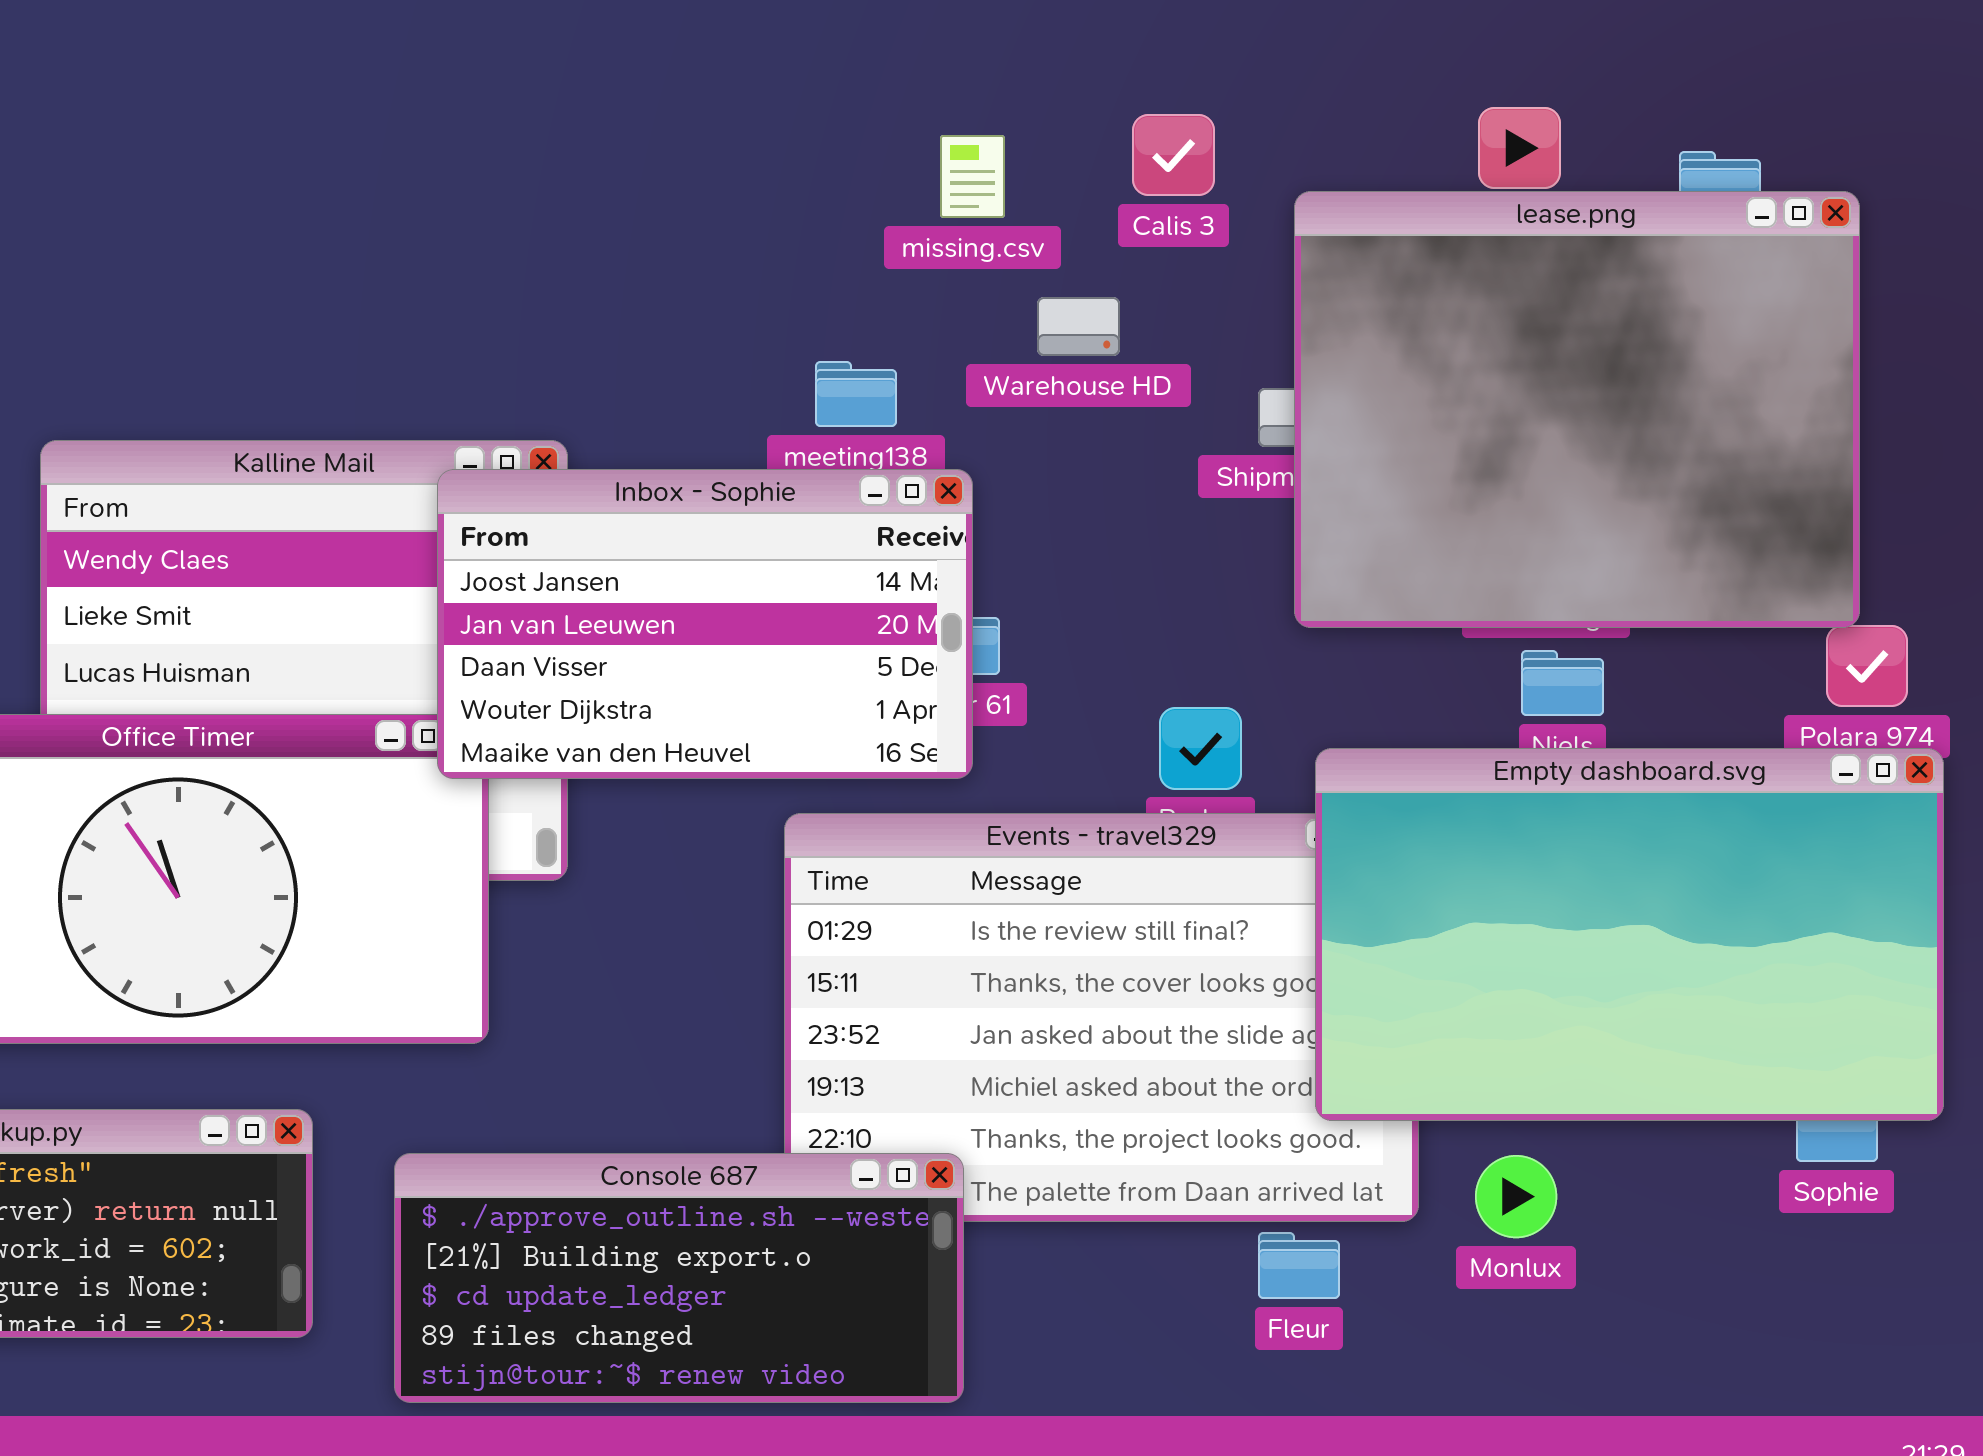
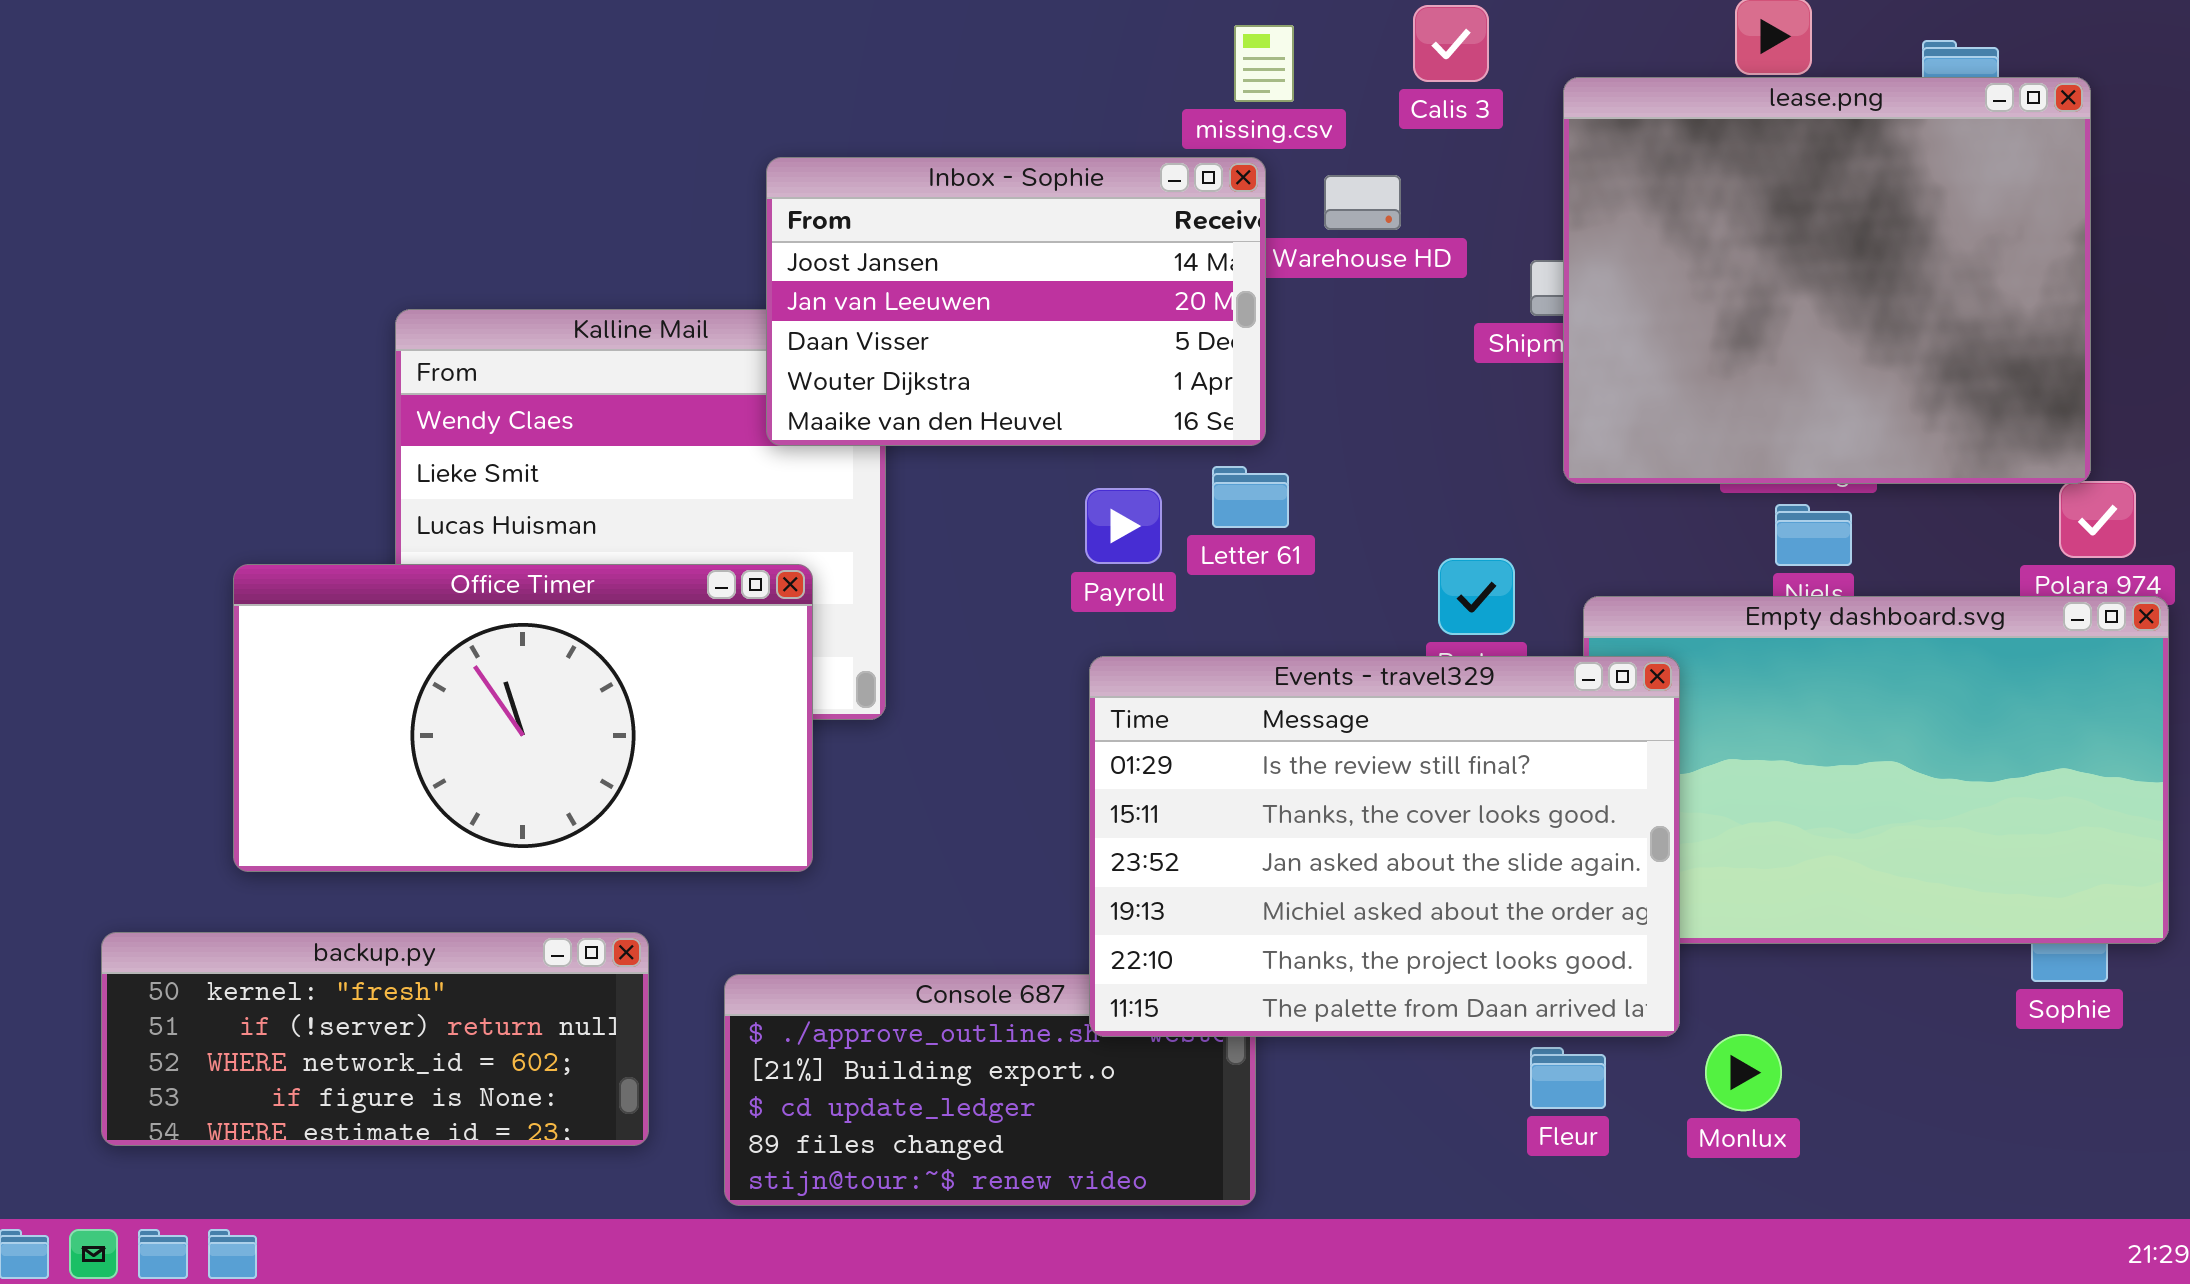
Inbox - Sophie: [437,469,973,779] -> [766,157,1266,446], moved
Events - travel329: [784,813,1419,1222] -> [1089,656,1680,1037], raised
Monlux: [1475,1155,1557,1238] -> [1705,1034,1782,1111], moved

